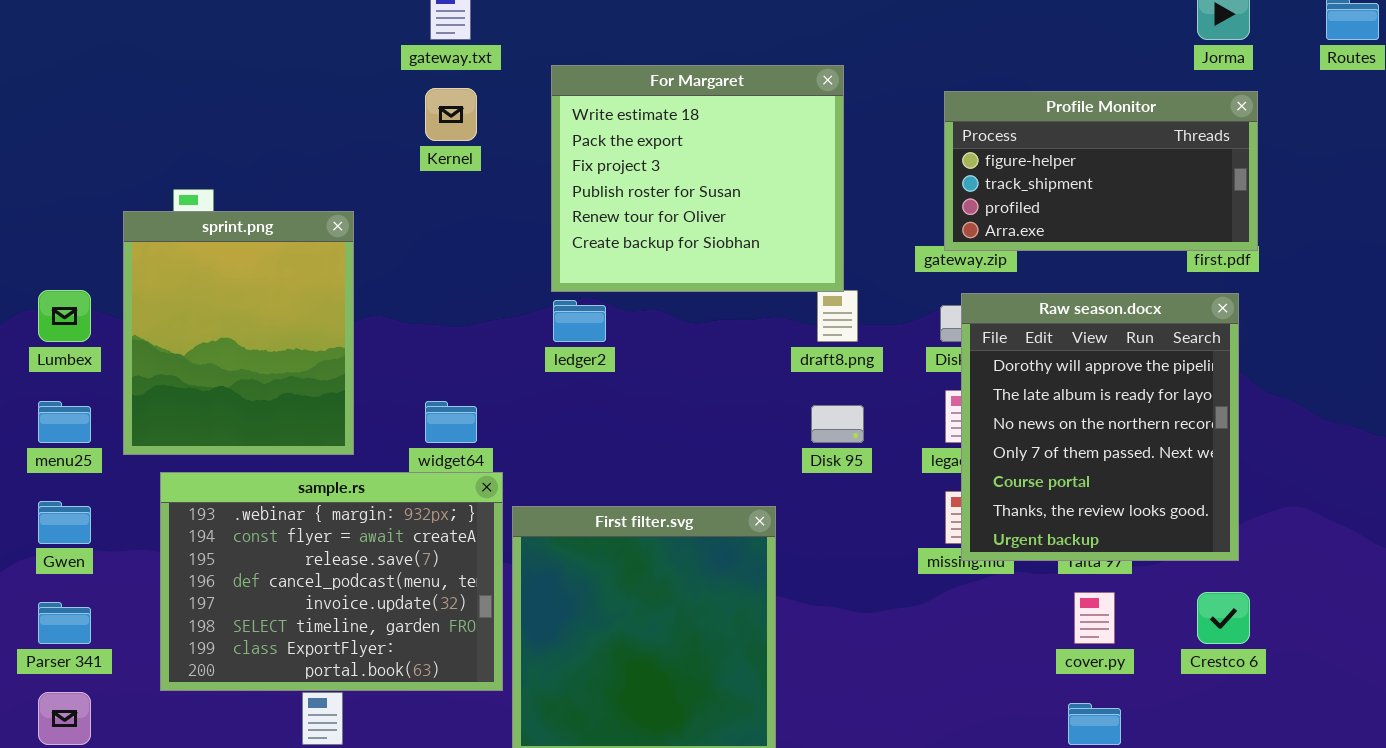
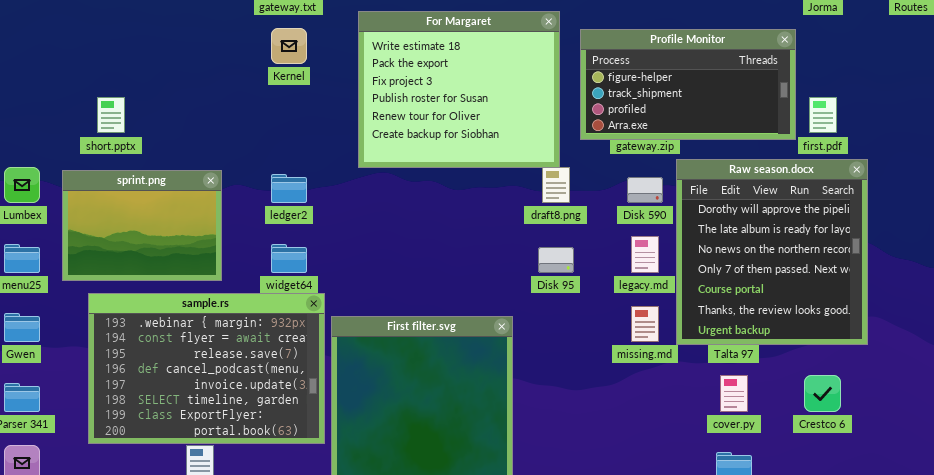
Profile Monitor: [944,91,1258,251] -> [580,29,796,140], moved
sprint.png: [123,211,354,455] -> [62,170,222,281], resized
Raw season.docx: [961,293,1239,561] -> [676,159,868,345], moved
ledger2: [553,300,606,342] -> [271,174,307,203], moved

